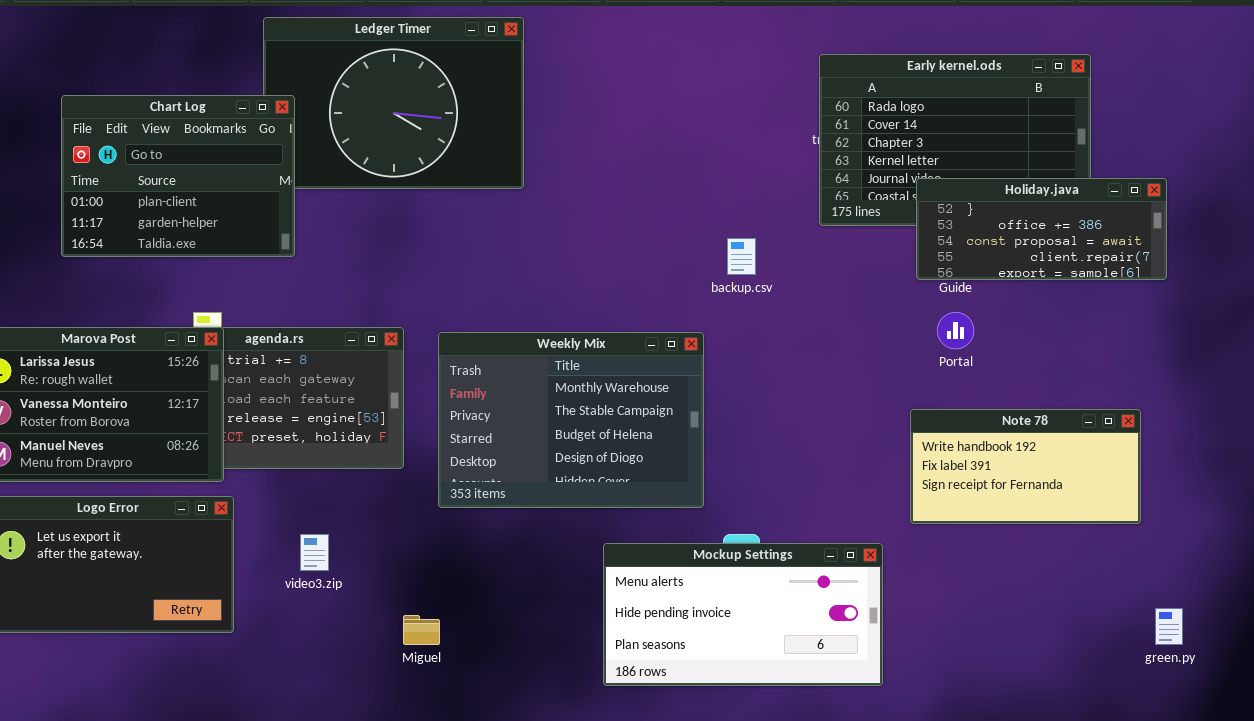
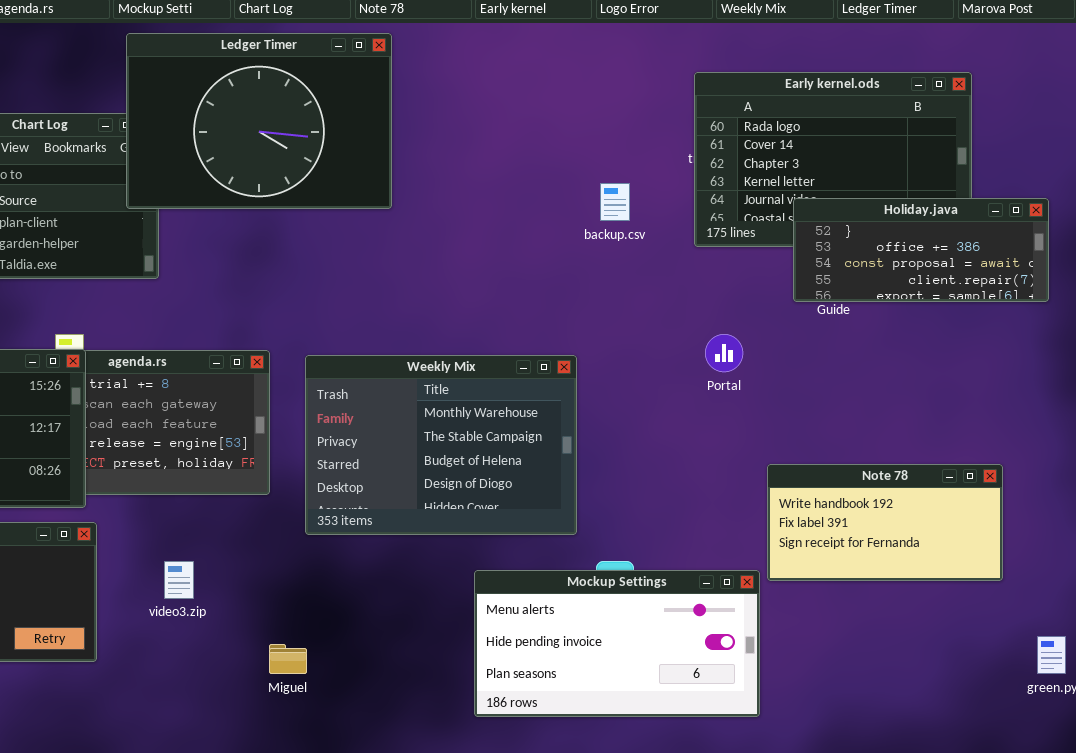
Ledger Timer: [263,17,524,189] -> [126,33,392,209], raised
backup.csv: [727,238,756,275] -> [600,183,630,221], moved
Portal: [937,312,974,349] -> [705,334,743,372], moved
Note 78: [910,409,1141,524] -> [767,464,1003,581], moved

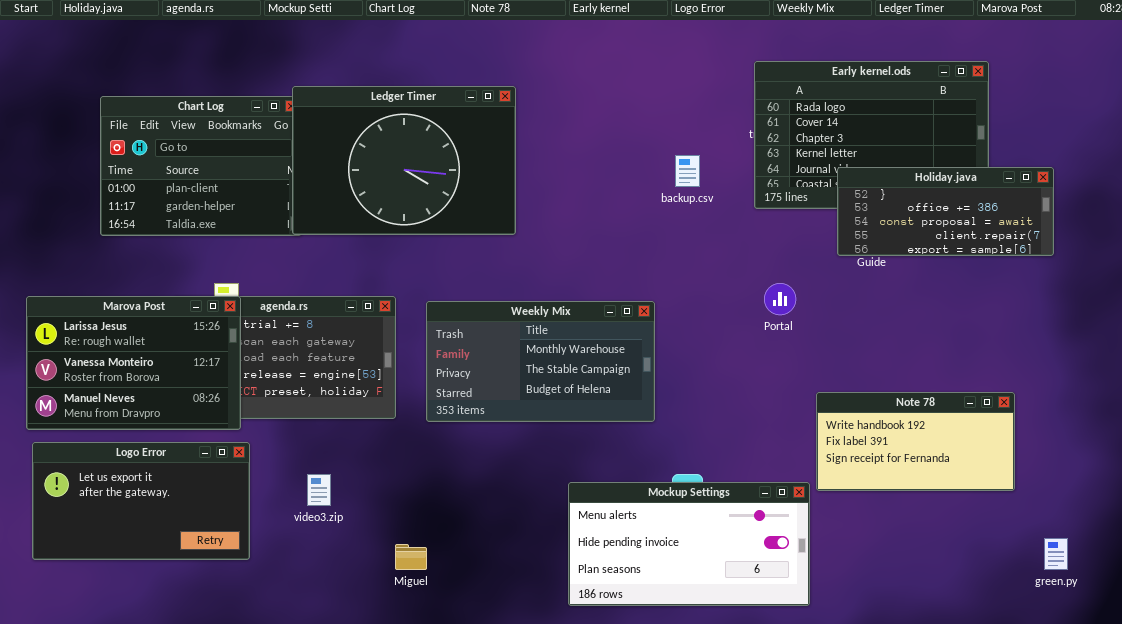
Ledger Timer: [126,33,392,209] -> [292,86,516,235], moved
Weekly Mix: [305,355,577,535] -> [426,301,655,422], resized

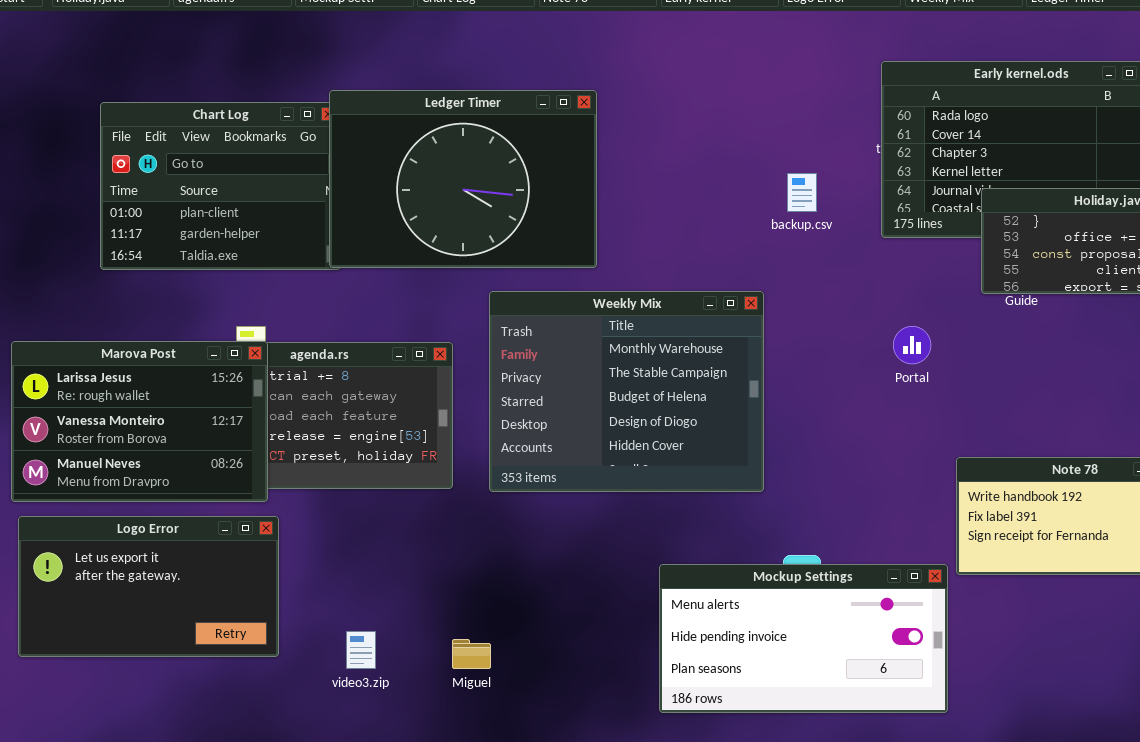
Weekly Mix: [426,301,655,422] -> [489,291,764,492], resized
video3.zip: [307,474,331,506] -> [346,631,376,669], moved

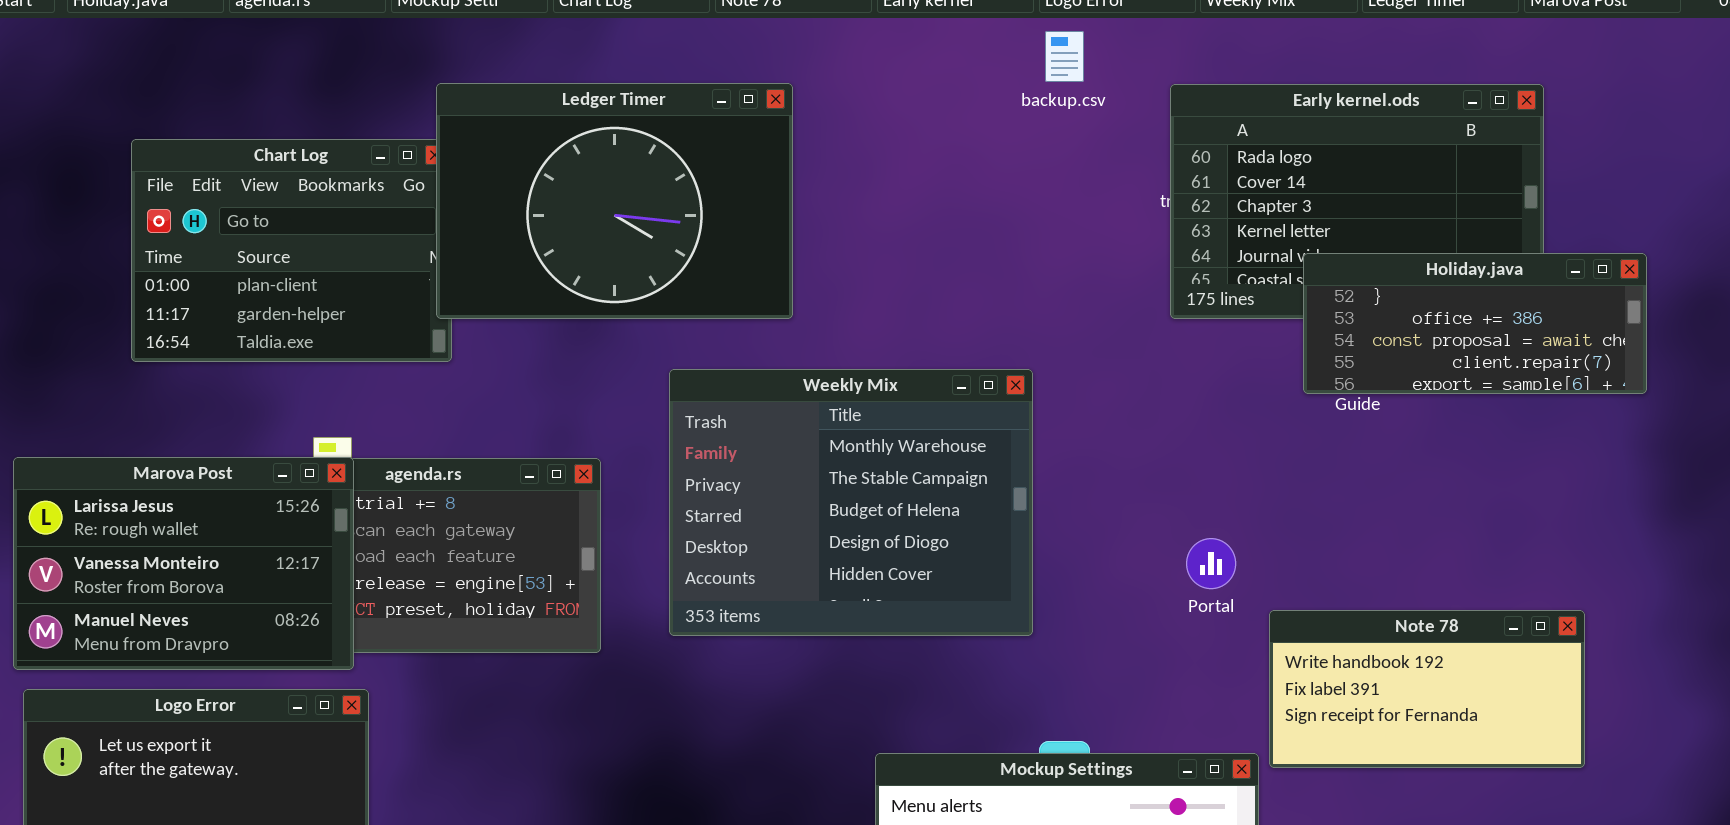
Ledger Timer: [329,90,597,268] -> [436,83,793,319], moved
backup.csv: [787,173,817,212] -> [1045,31,1084,82], moved
Weekly Mix: [489,291,764,492] -> [669,369,1033,636], moved
Portal: [893,326,931,364] -> [1186,538,1236,589], moved

